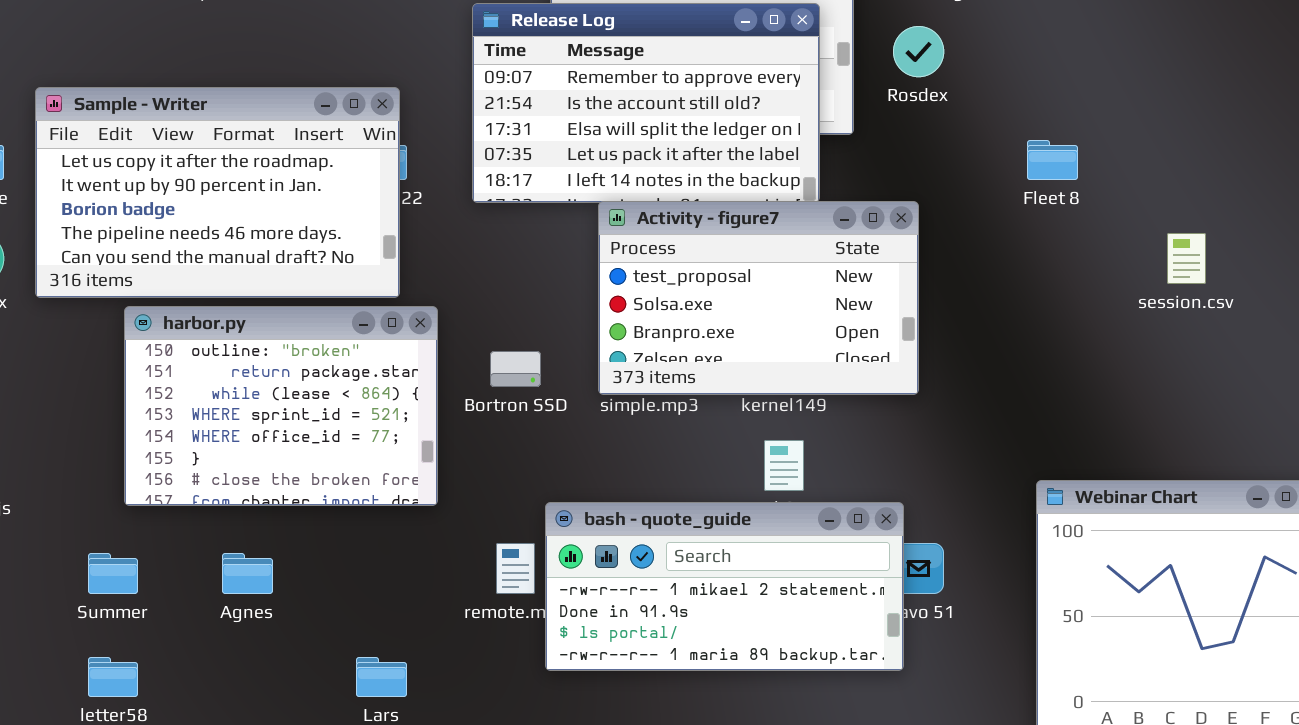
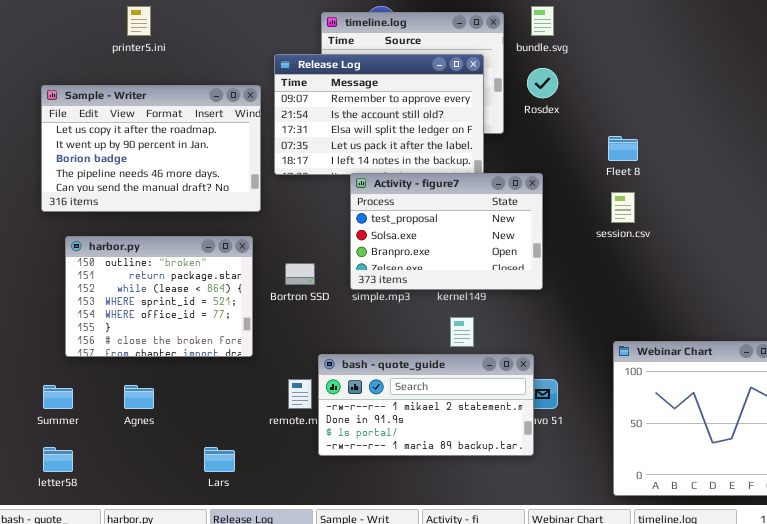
Sample - Writer: [35,87,400,298] -> [41,85,261,212], moved
session.csv: [1167,233,1206,284] -> [611,192,635,223], moved

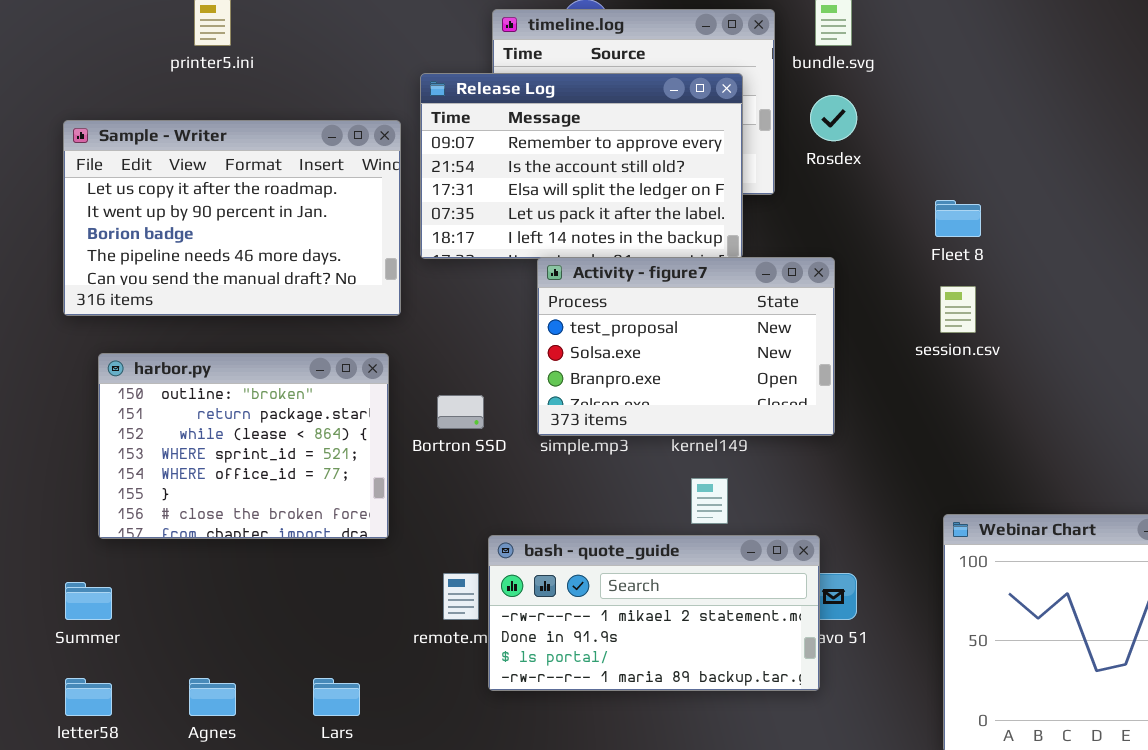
Agnes: [124,385,154,409] -> [189,678,236,716], moved

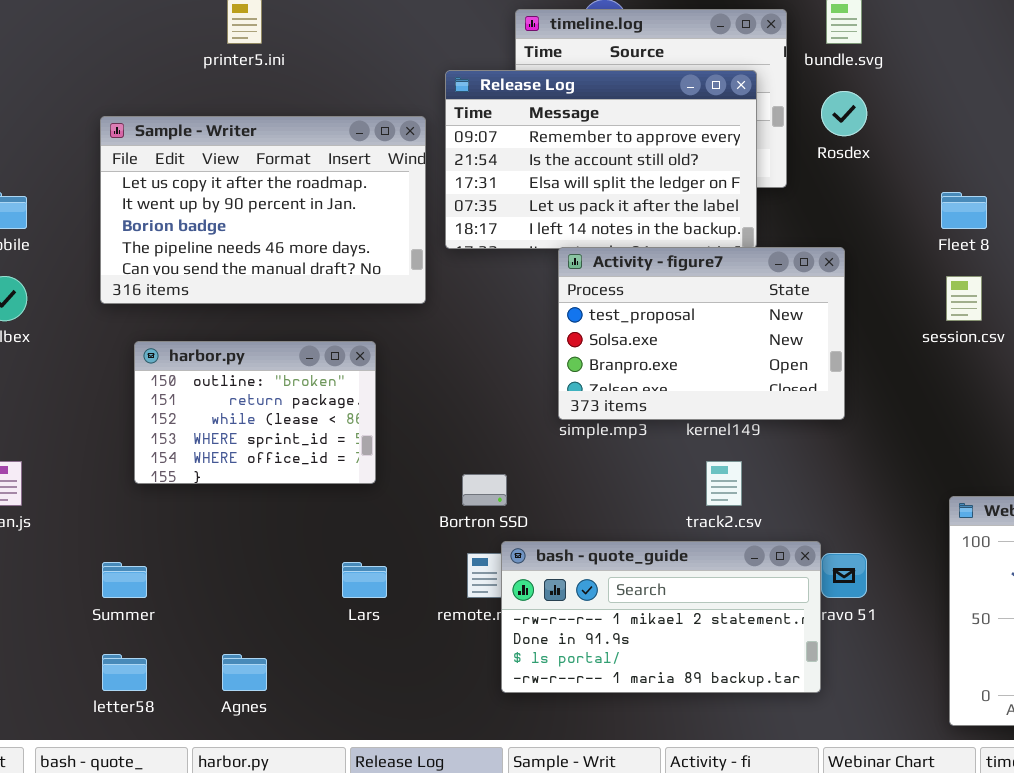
harbor.py: [98,353,389,539] -> [134,341,376,484], resized
Bortron SSD: [437,395,484,429] -> [462,474,507,506], moved
bash - quote_guide: [488,535,820,691] -> [501,541,821,693], moved
Lars: [313,678,360,716] -> [342,562,387,598], moved

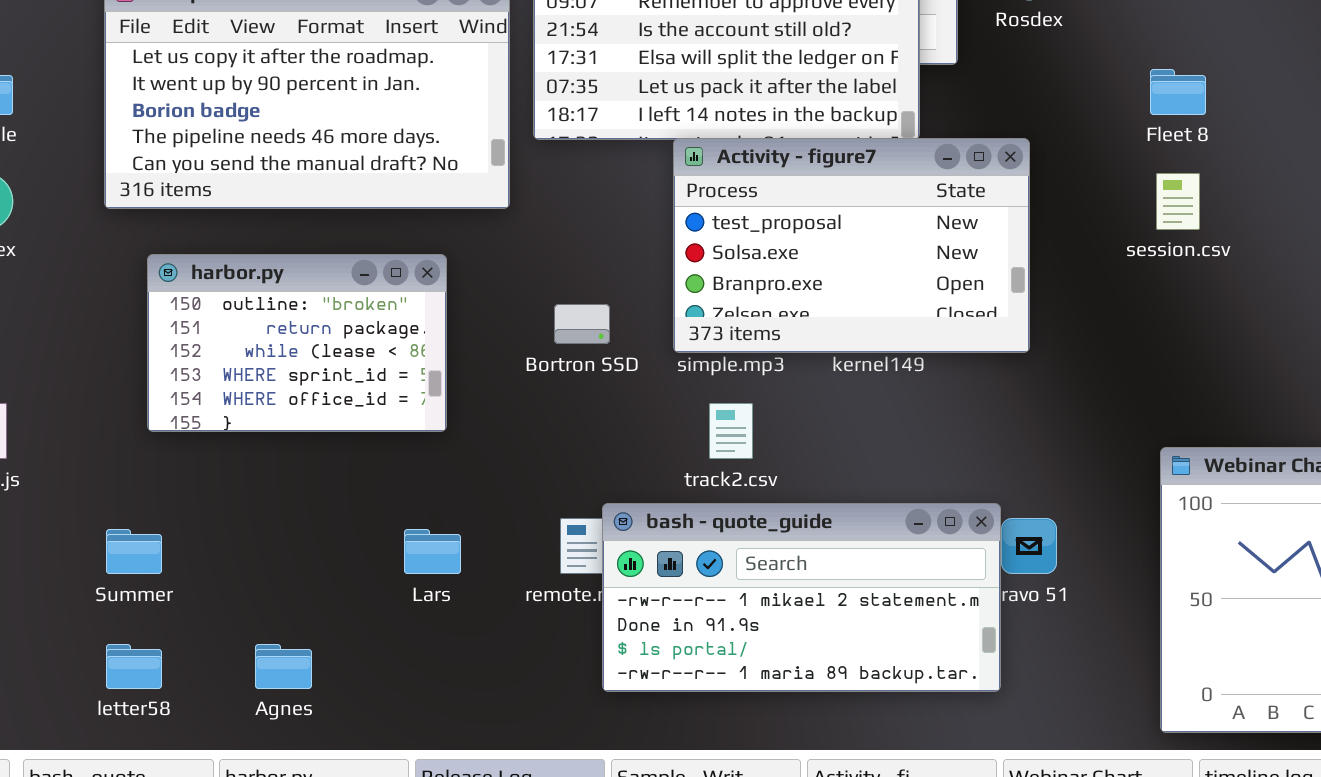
track2.csv: [706,461,742,506] -> [709,403,753,459], moved
Bortron SSD: [462,474,507,506] -> [554,304,610,344], moved

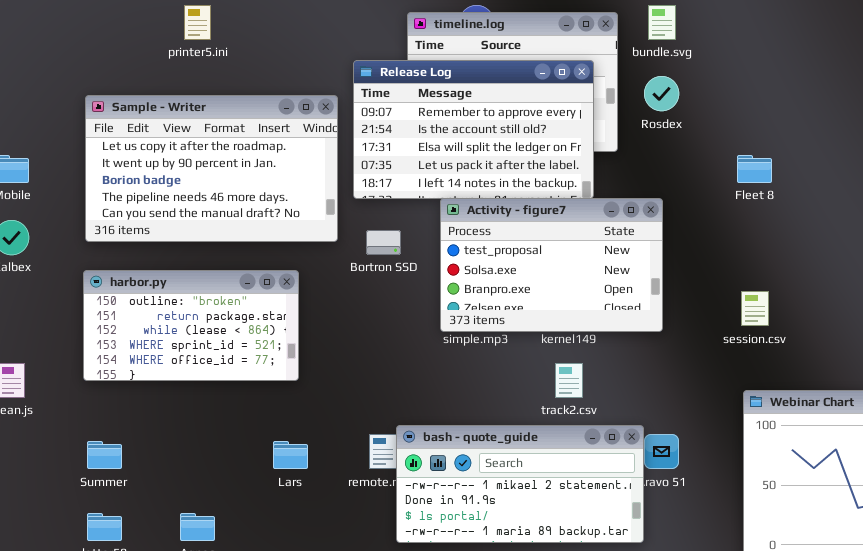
session.csv: [1156,173,1200,230] -> [741,291,769,326], moved
harbor.py: [147,254,447,432] -> [83,270,299,381], resized
Bortron SSD: [554,304,610,344] -> [366,230,401,255], moved
track2.csv: [709,403,753,459] -> [555,363,583,398], moved

